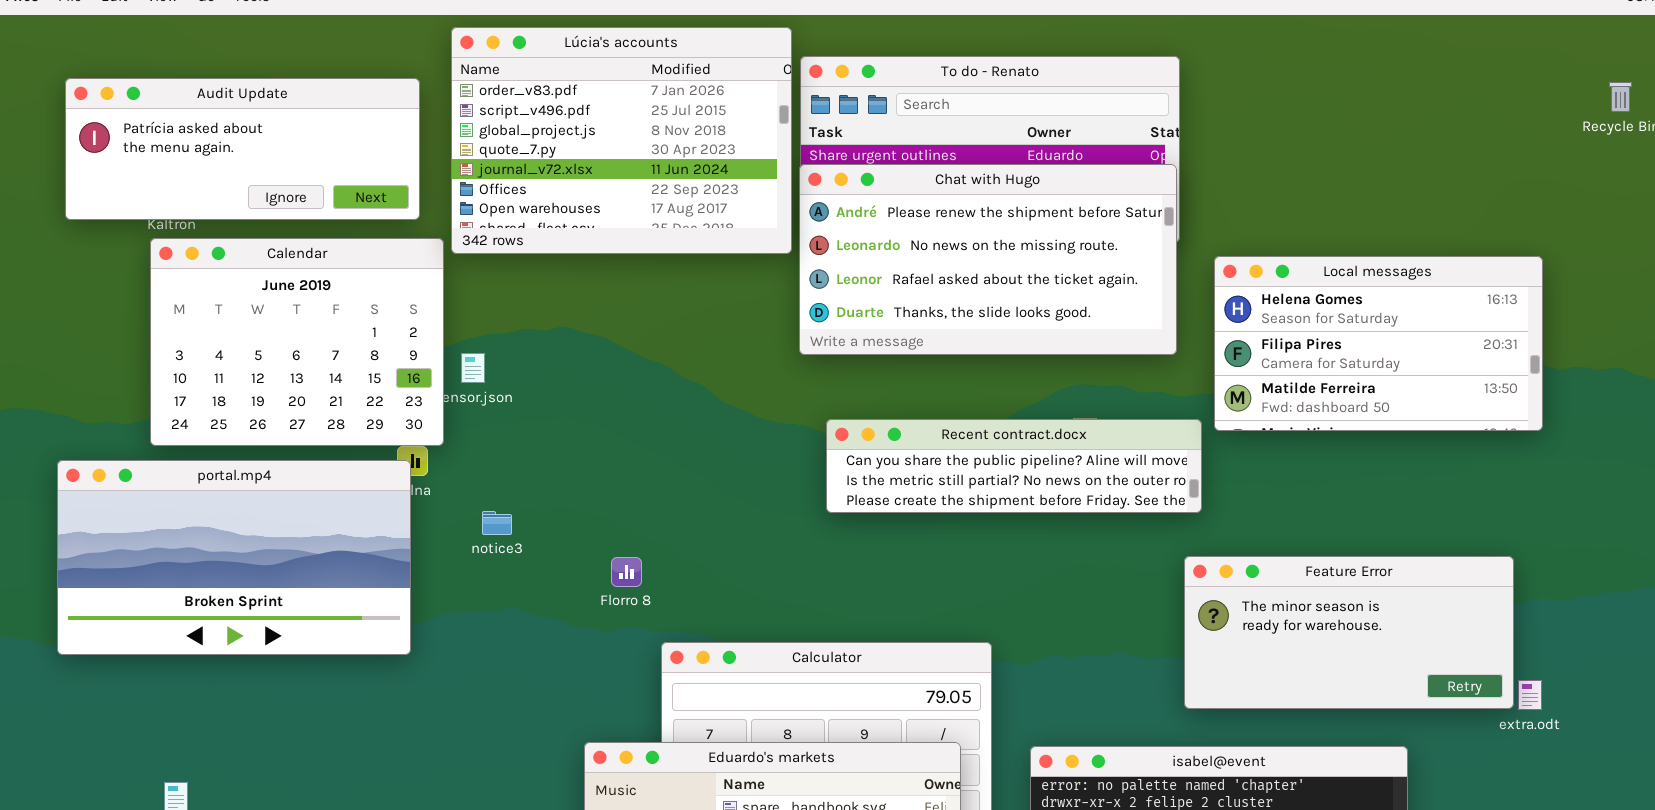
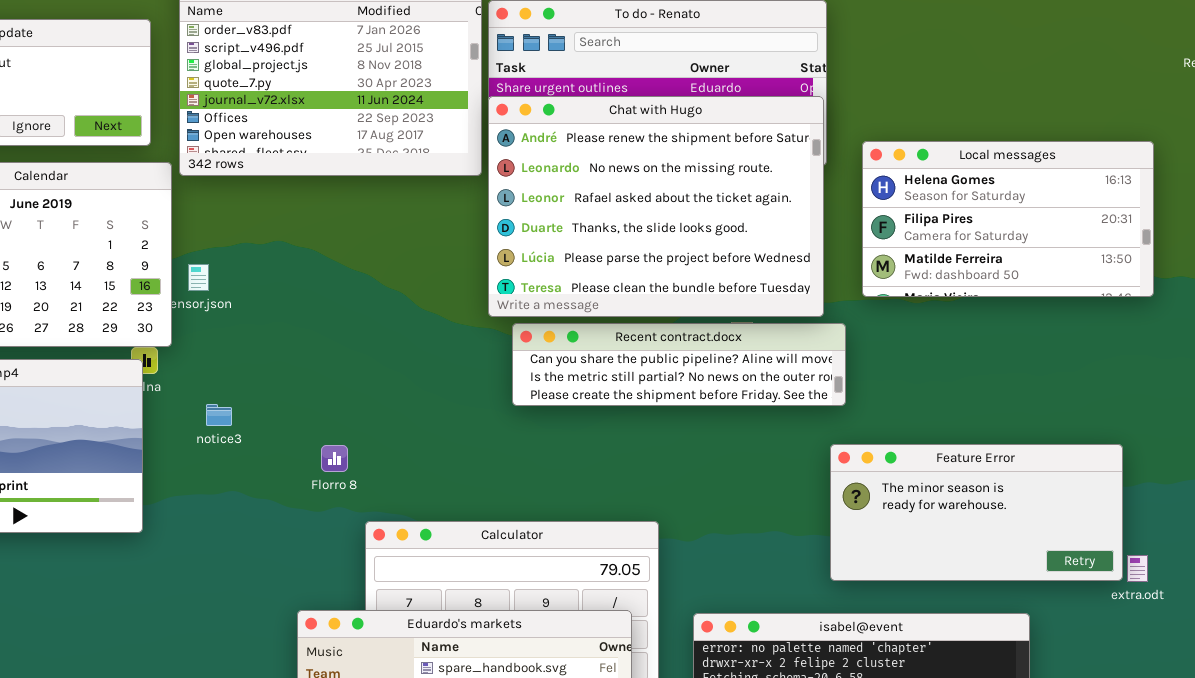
Chat with Hugo: [799,164,1177,355] -> [488,96,824,317], resized
Local messages: [1214,256,1543,431] -> [862,141,1154,297], moved

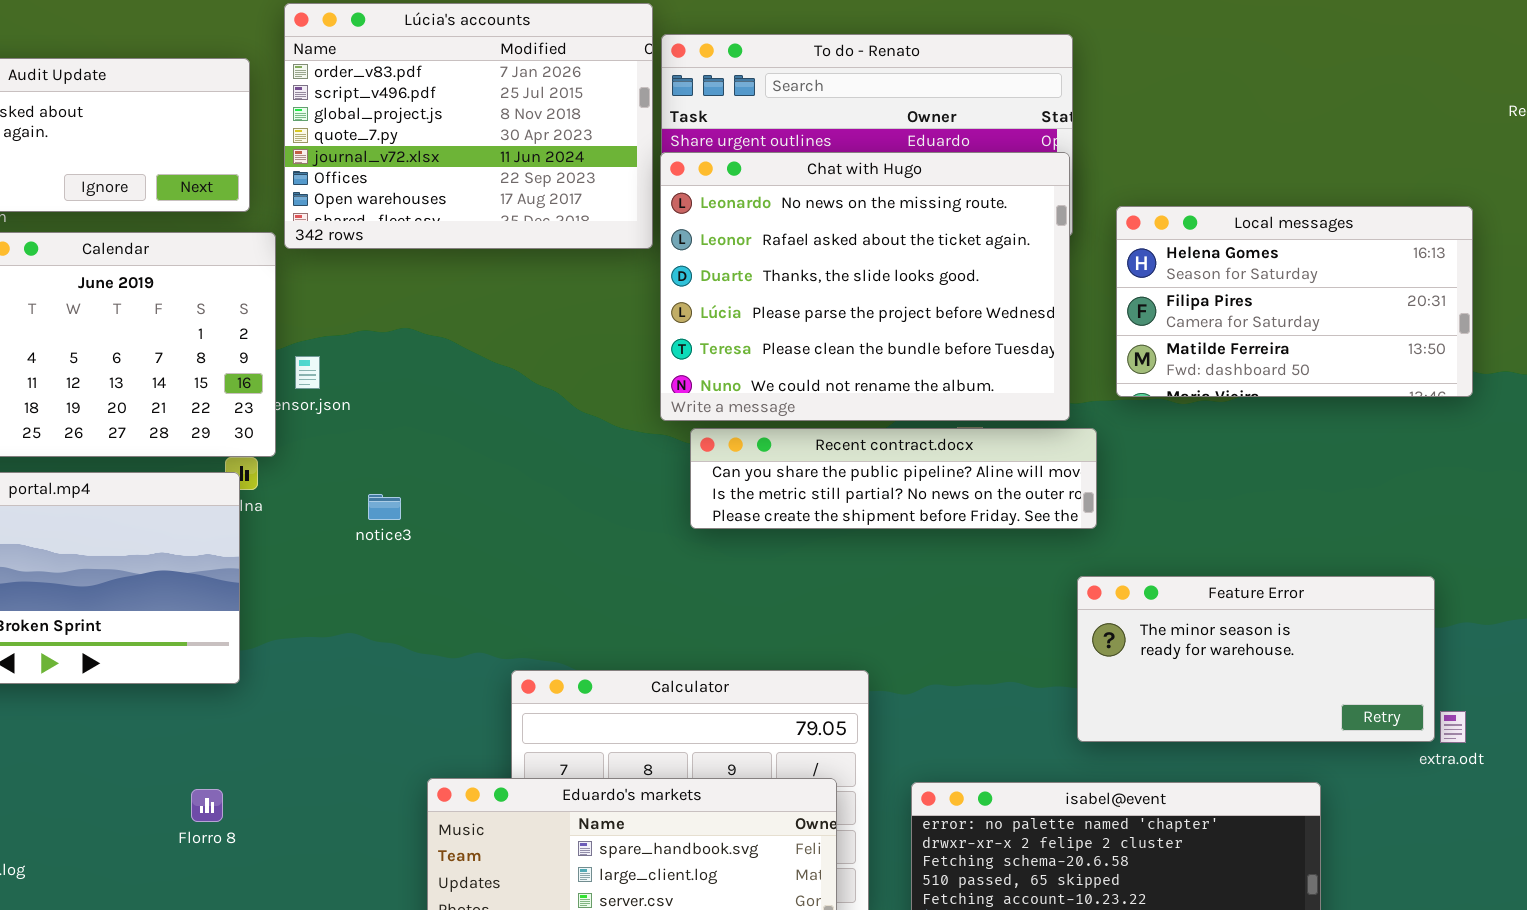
Chat with Hugo: [488,96,824,317] -> [660,152,1070,421], scrolled down 1 row
notice3: [206,404,232,426] -> [368,494,401,520], moved
Florro 8: [321,445,348,472] -> [191,789,223,822], moved

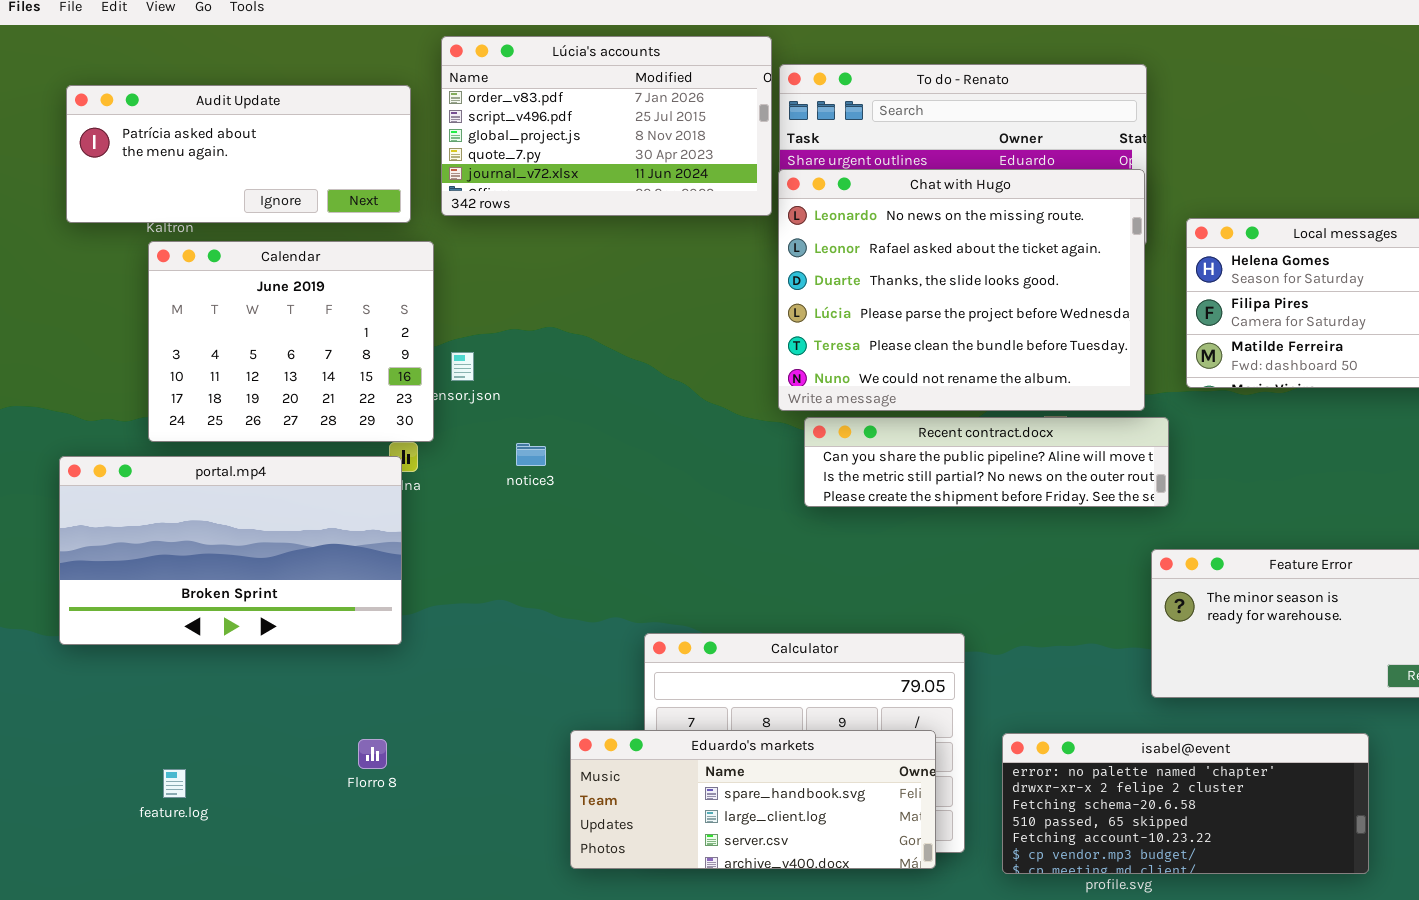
Lúcia's accounts: [284,3,653,249] -> [441,36,772,216], resized
notice3: [368,494,401,520] -> [516,443,546,466], moved

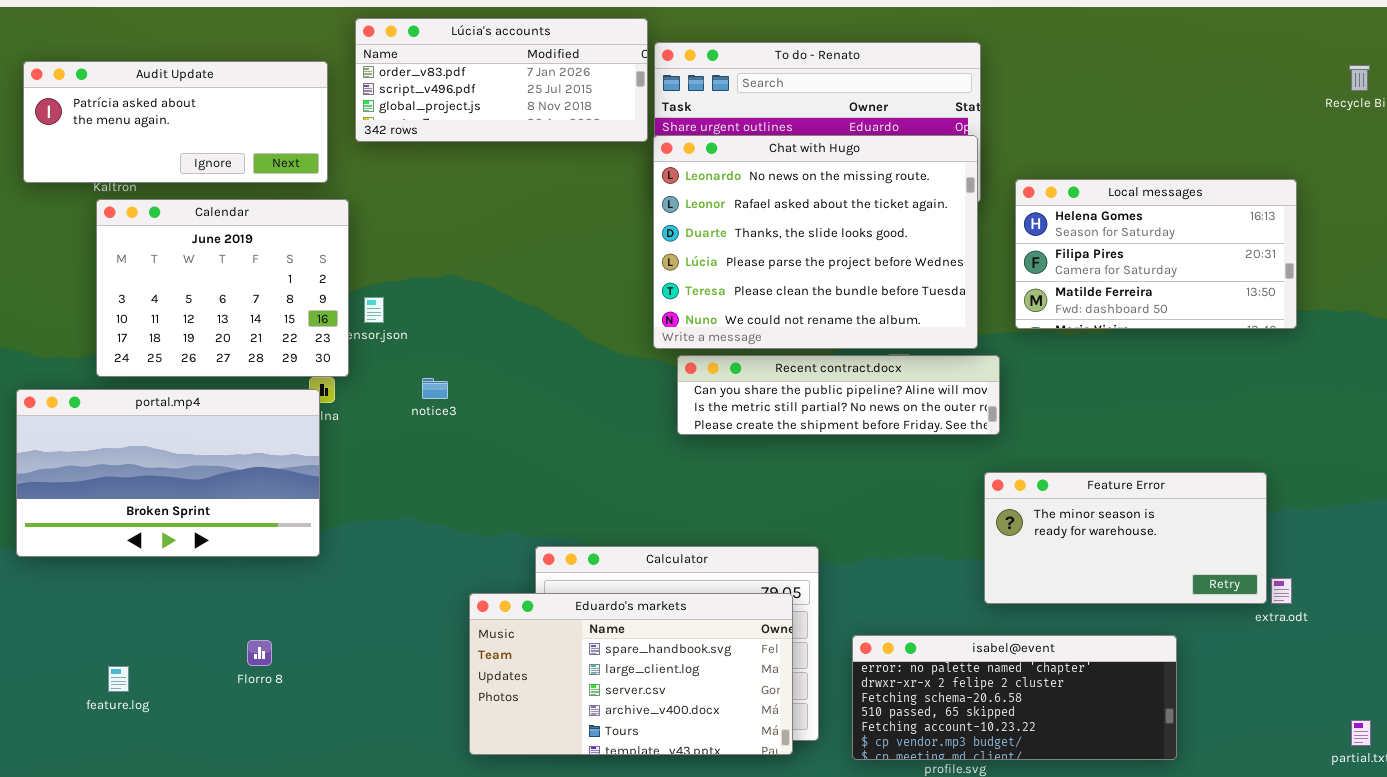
Lúcia's accounts: [441,36,772,216] -> [355,18,648,142], resized
Eduardo's markets: [570,730,936,869] -> [469,593,793,755], resized
Florro 8: [358,739,387,769] -> [247,640,272,666], moved

